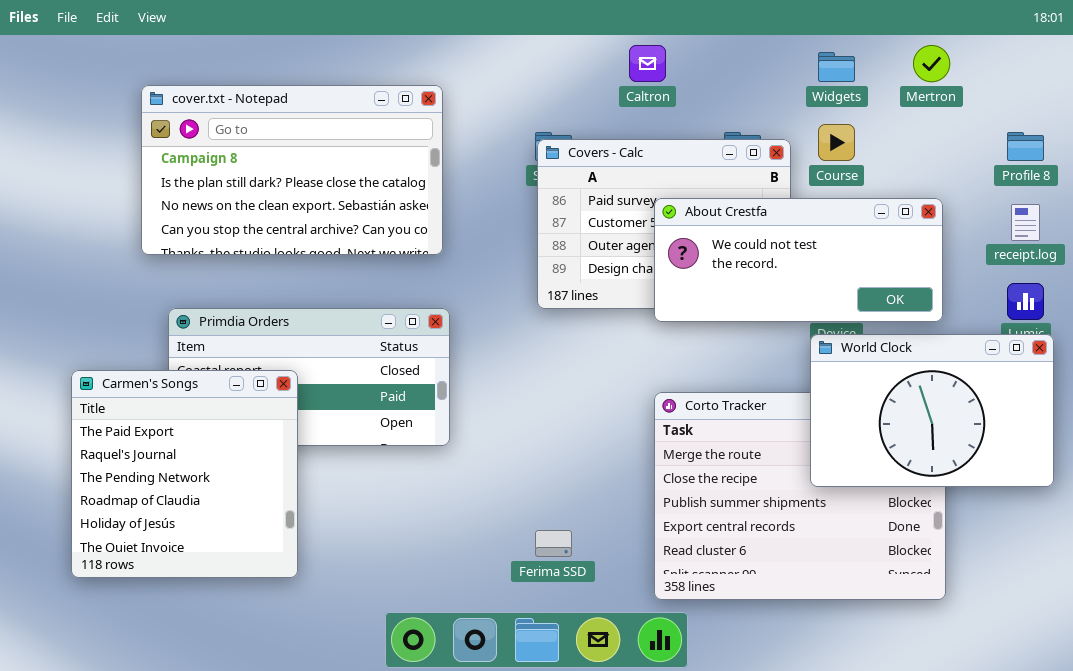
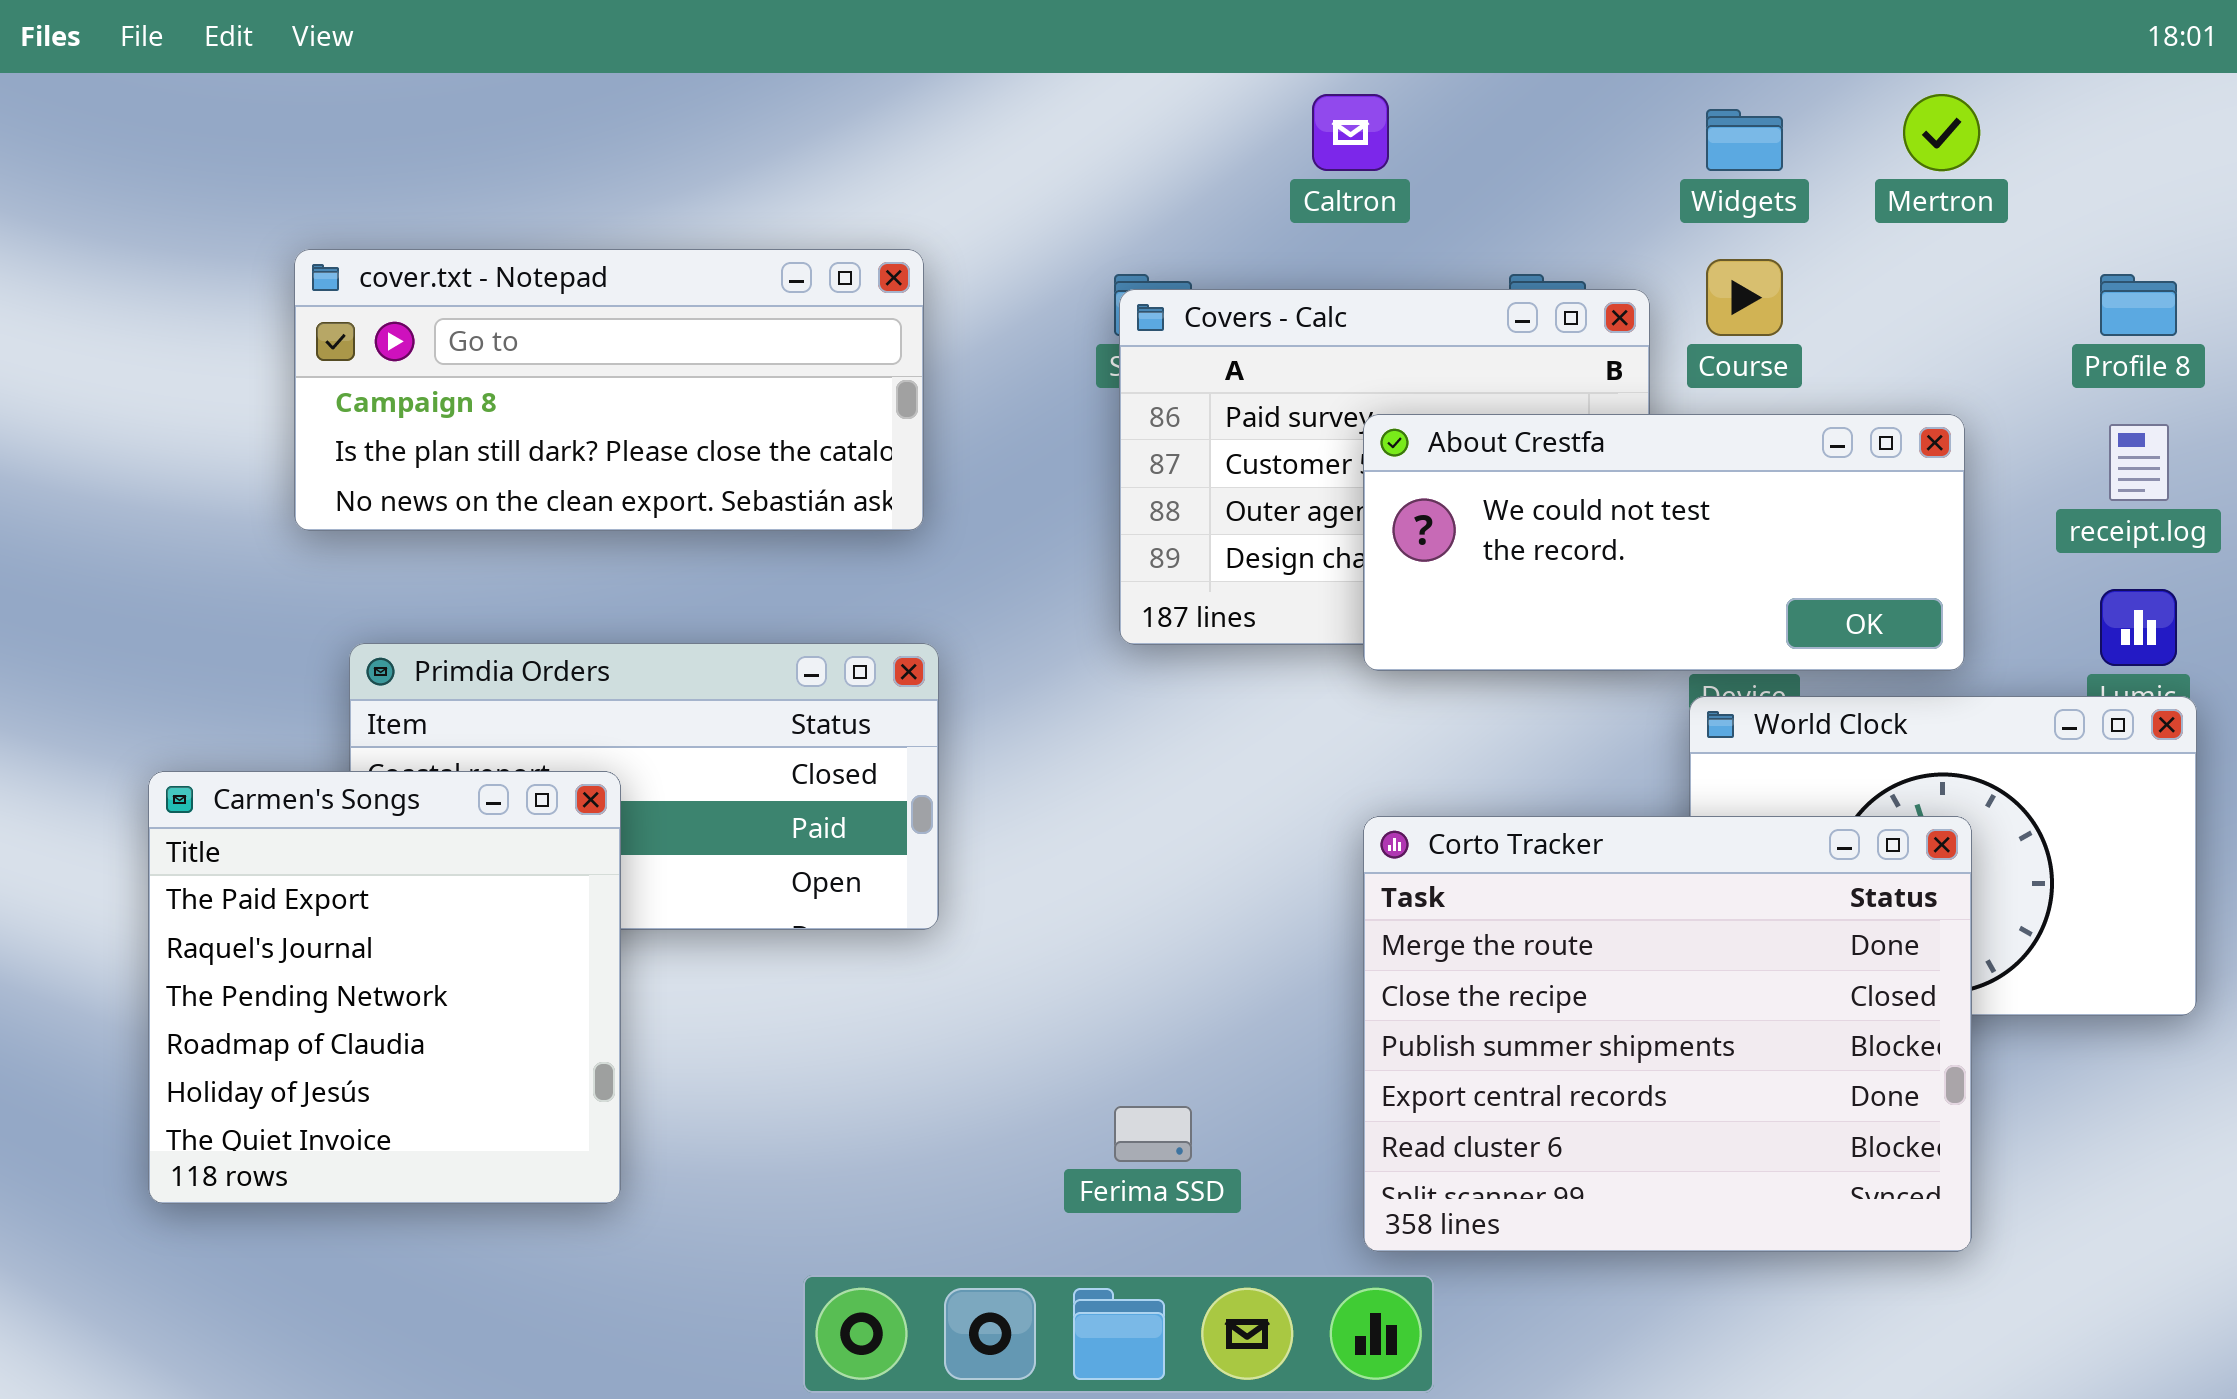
cover.txt - Notepad: [141,85,443,255] -> [294,249,924,531], resized
Corto Tracker: [654,392,946,600] -> [1363,816,1972,1252], raised

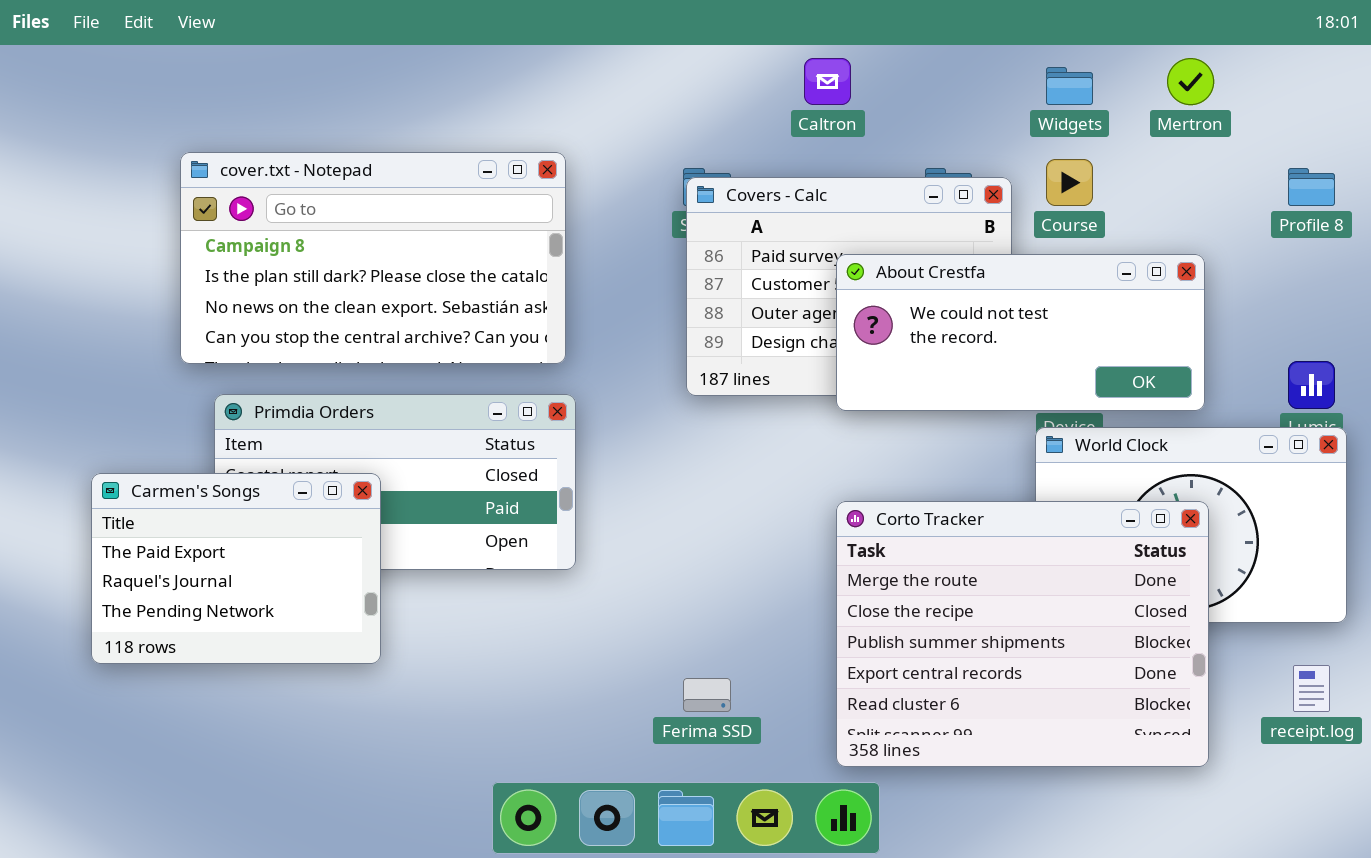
cover.txt - Notepad: [294,249,924,531] -> [180,152,566,364], resized
receipt.log: [2109,424,2169,501] -> [1293,665,1330,712], moved
Carmen's Songs: [148,771,621,1204] -> [91,473,381,664], resized

